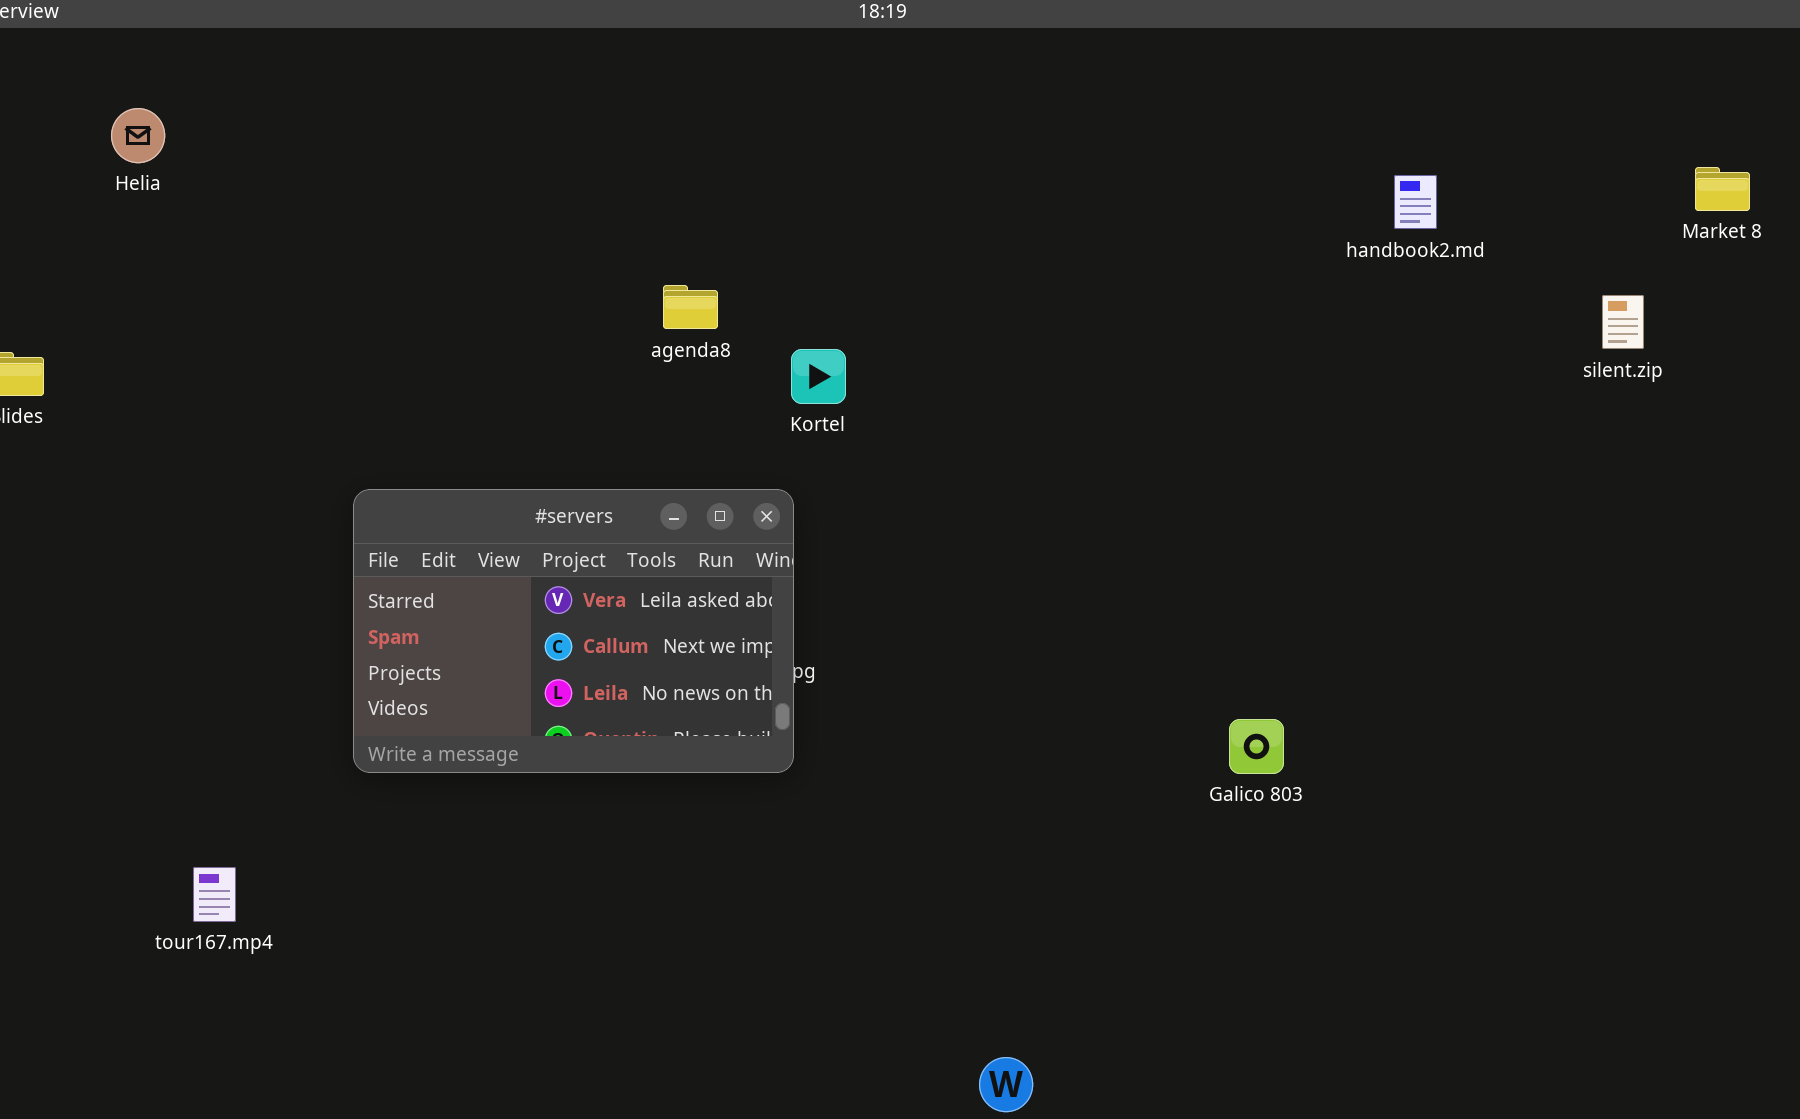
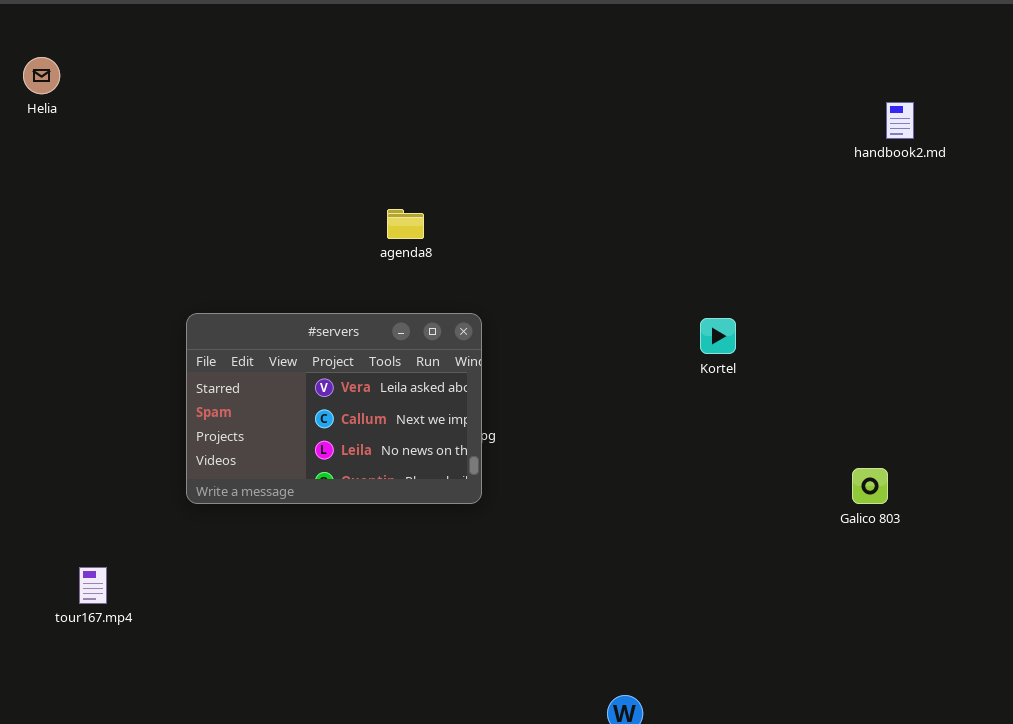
agenda8: [663,285,718,329] -> [387,209,424,239], moved
Kortel: [791,349,846,404] -> [700,318,736,354], moved
Galico 803: [1229,719,1284,774] -> [852,468,888,504], moved

